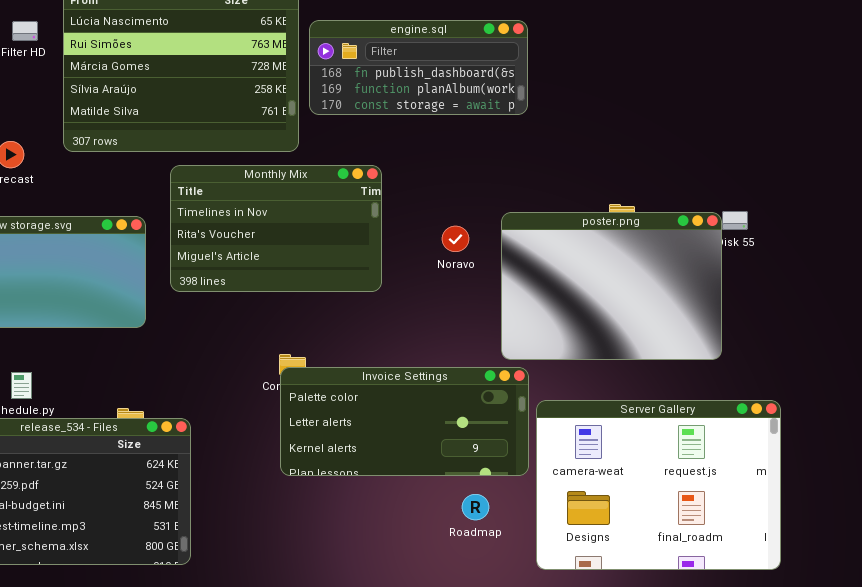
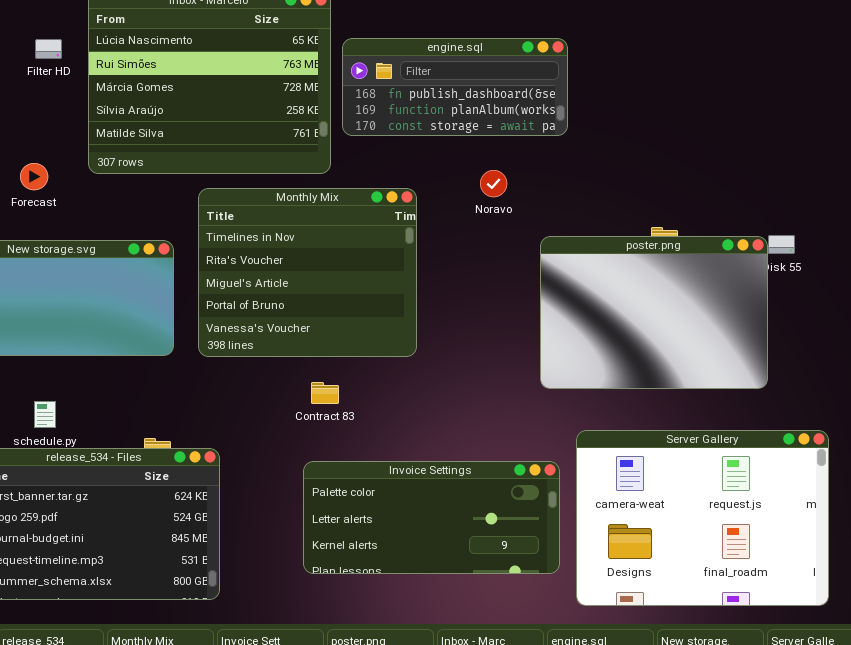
Monthly Mix: [170,165,382,292] -> [198,188,417,357], resized
Noravo: [442,226,469,252] -> [480,170,507,197], moved
Invoice Settings: [280,367,529,476] -> [303,461,560,574], moved

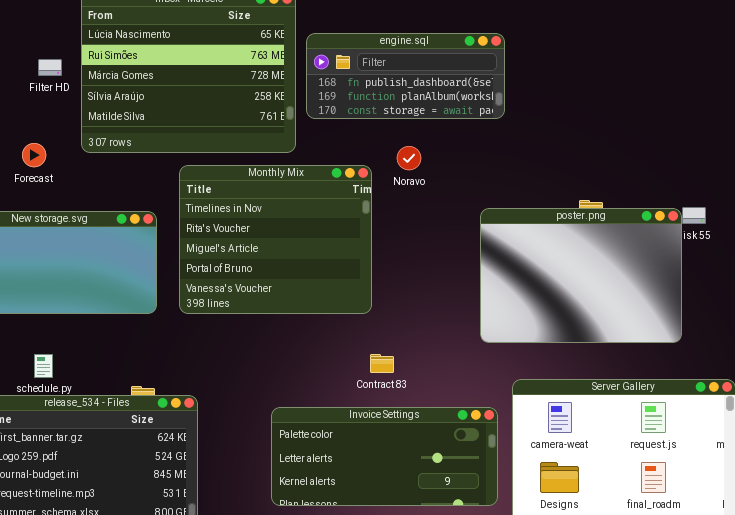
Filter HD: [35,39,62,59] -> [38,59,62,76], moved
Noravo: [480,170,507,197] -> [397,146,421,170], moved
Contract 83: [311,382,339,404] -> [370,354,394,373], moved

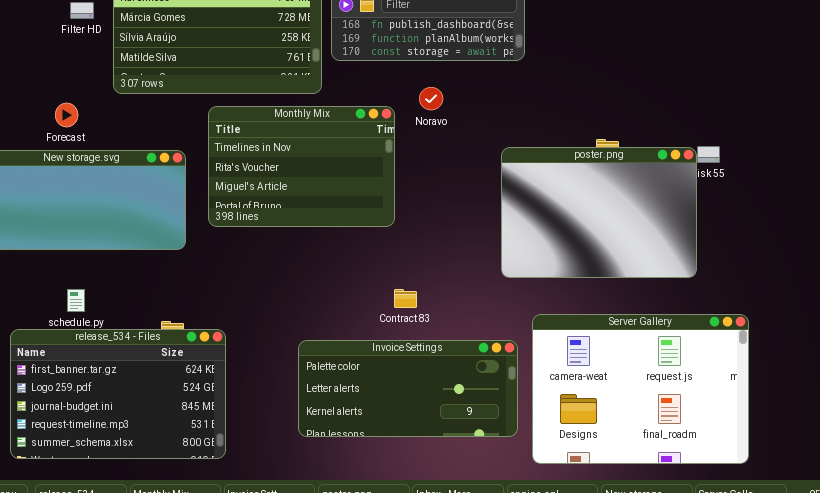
Forecast: [22,143,46,167] -> [55,103,78,127], moved
Monthly Mix: [179,165,372,314] -> [208,106,395,227], resized

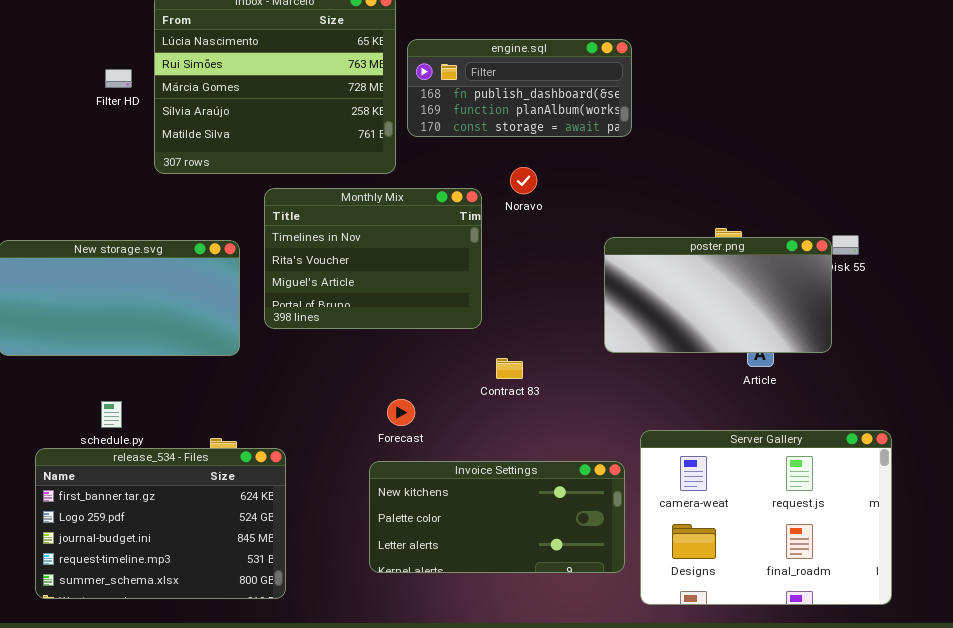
Forecast: [55,103,78,127] -> [387,399,415,426], moved
poster.png: [501,147,697,278] -> [604,237,832,353], resized
Contract 83: [394,289,417,308] -> [496,358,523,379], moved
Invoice Settings: [298,340,518,437] -> [369,461,625,573], scrolled up 1 row

